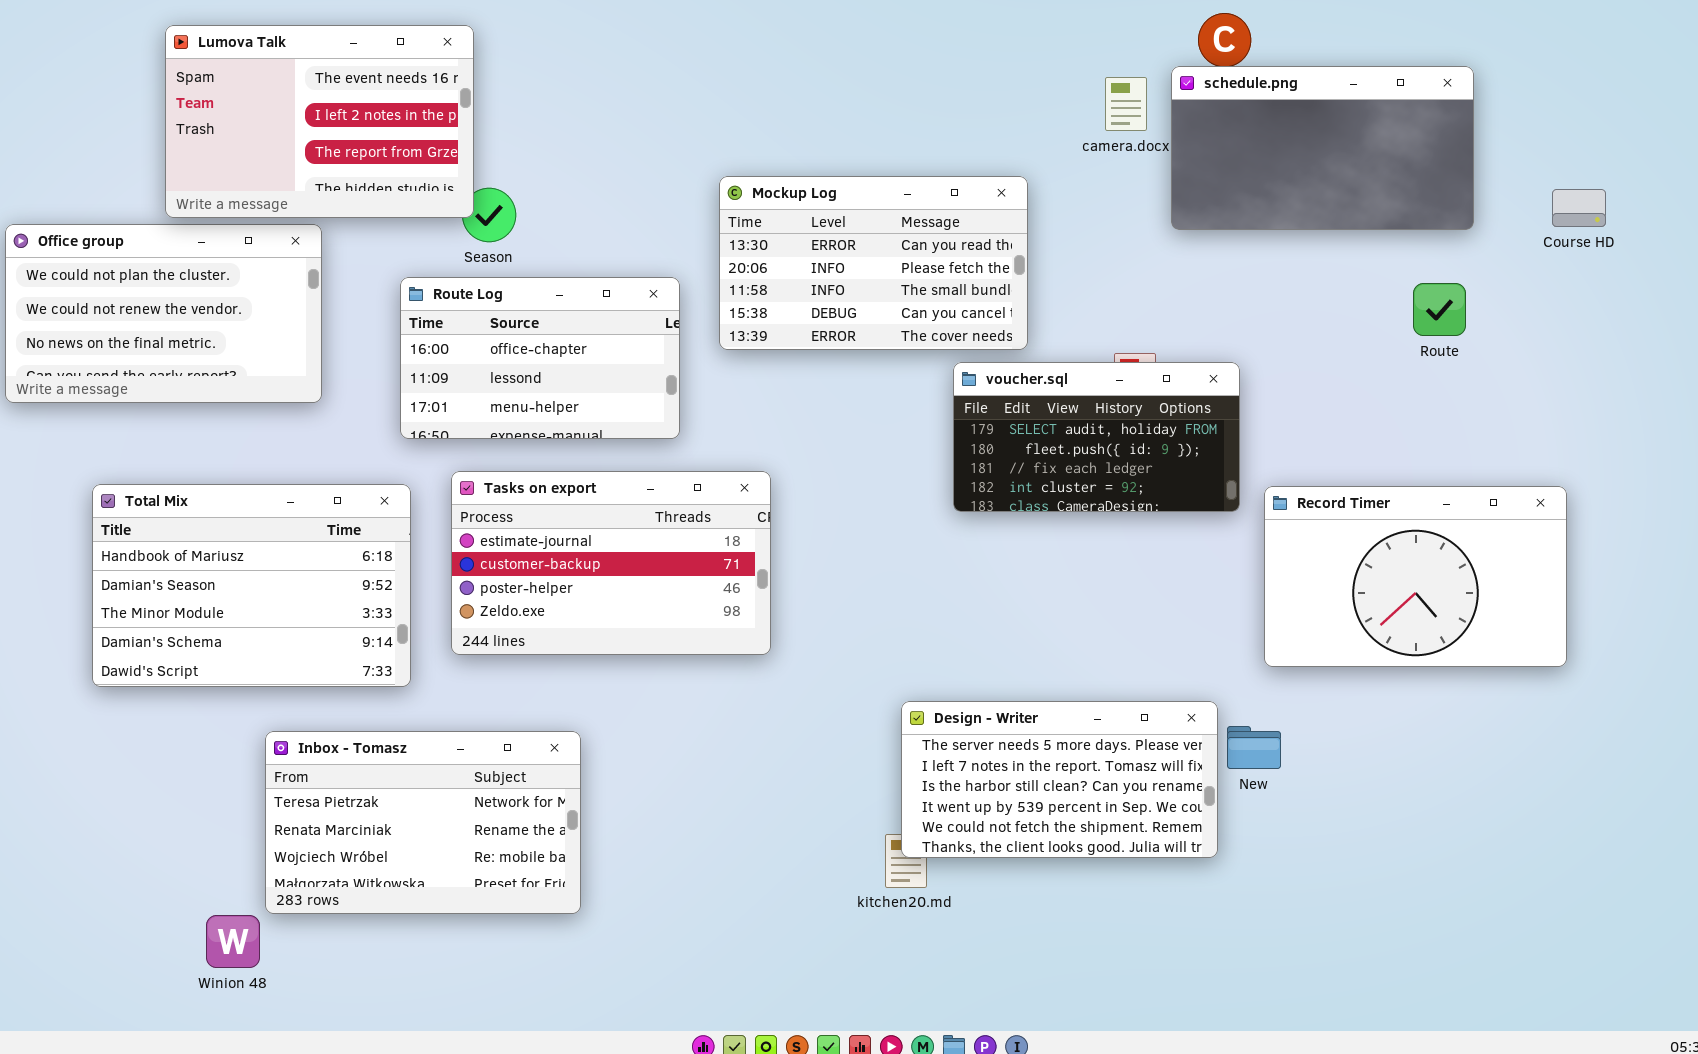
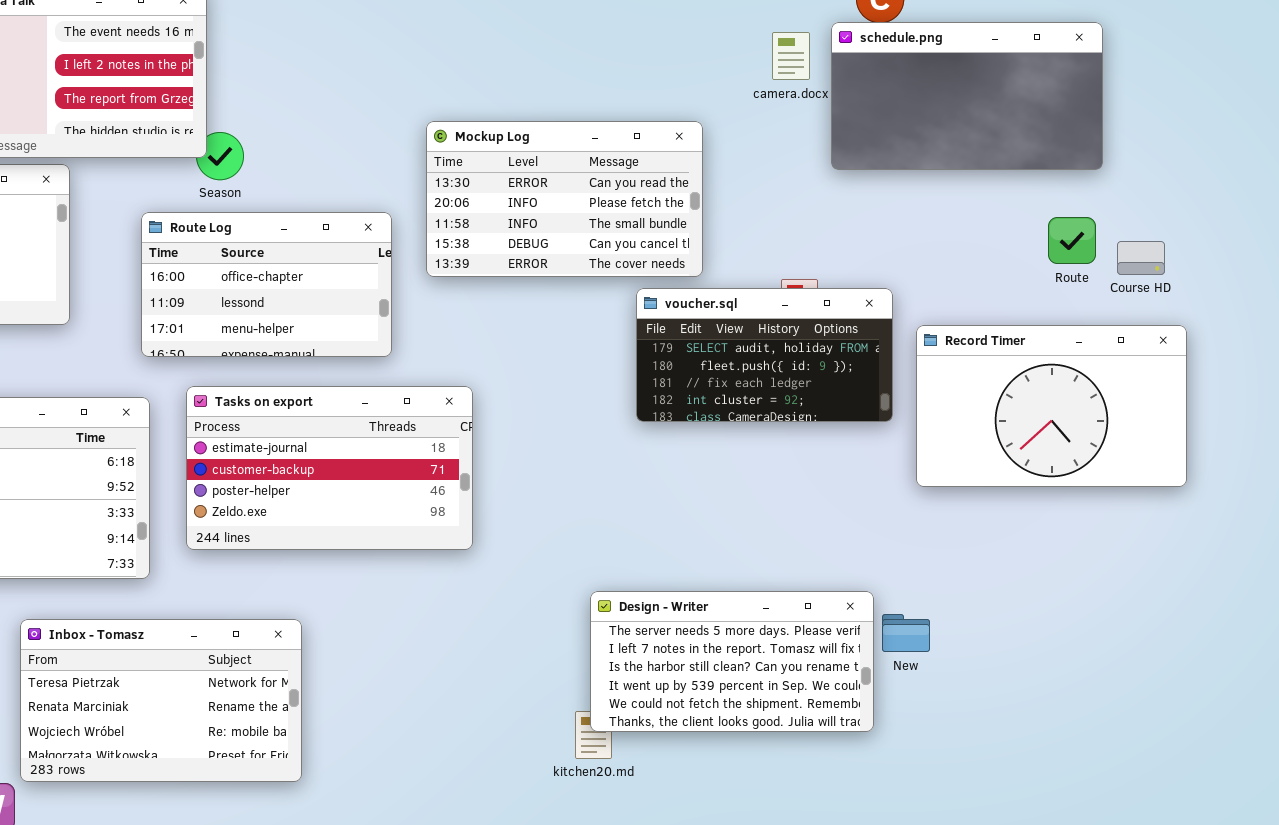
Course HD: [1552,189,1606,227] -> [1117,241,1165,275], moved
Record Timer: [1264,486,1567,667] -> [916,325,1187,487], moved

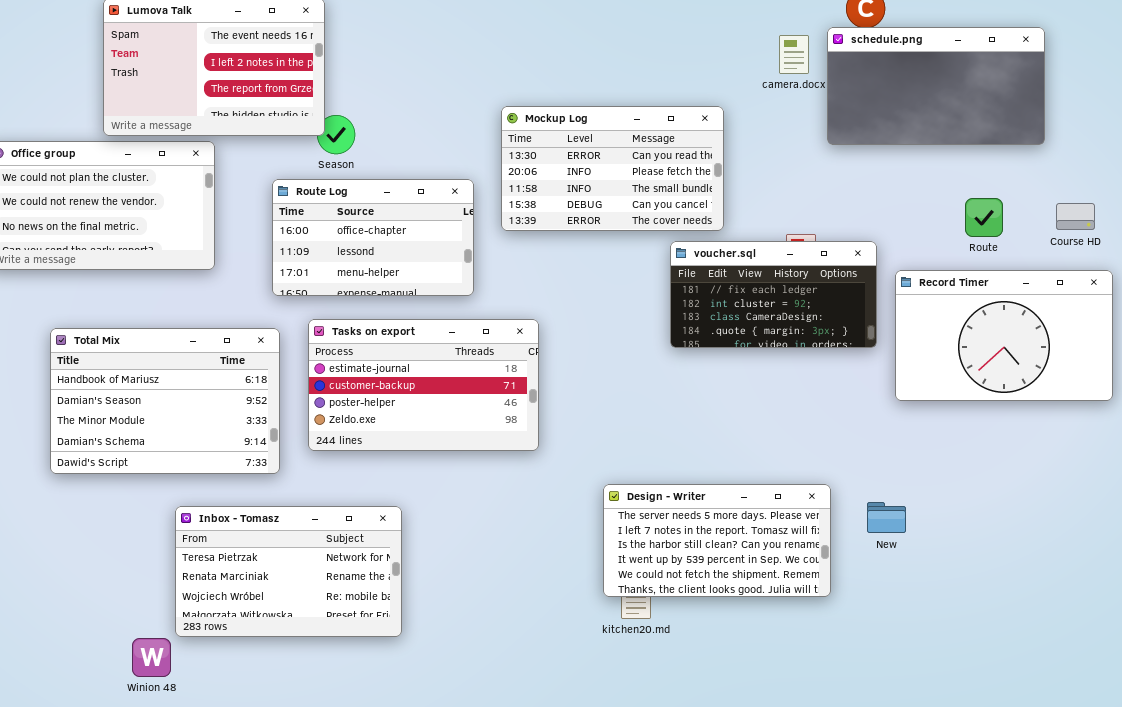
Route: [1048,217,1096,264] -> [965,198,1003,237], moved
voucher.sql: [636,288,893,422] -> [670,241,877,348], scrolled down 2 rows
Design - Writer: [590,591,874,732] -> [603,484,831,597], moved

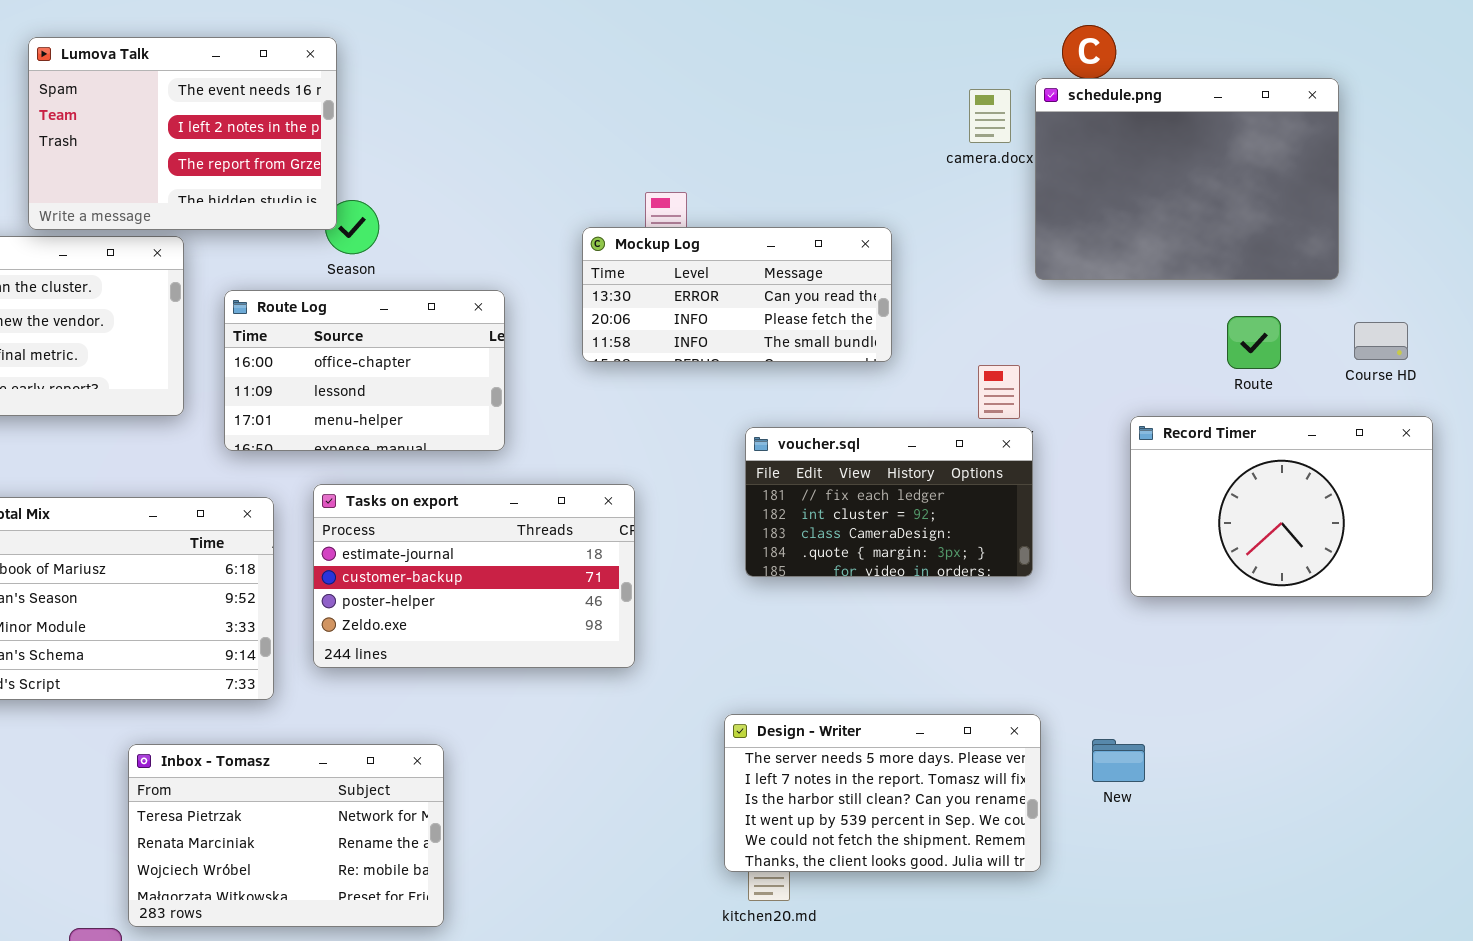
schedule.png: [827,27,1045,145] -> [1035,78,1339,280], resized
Mockup Log: [501,106,724,231] -> [582,227,892,362], resized
Route Log: [272,179,474,296] -> [224,290,505,451], moved
voucher.sql: [670,241,877,348] -> [745,427,1033,577], moved

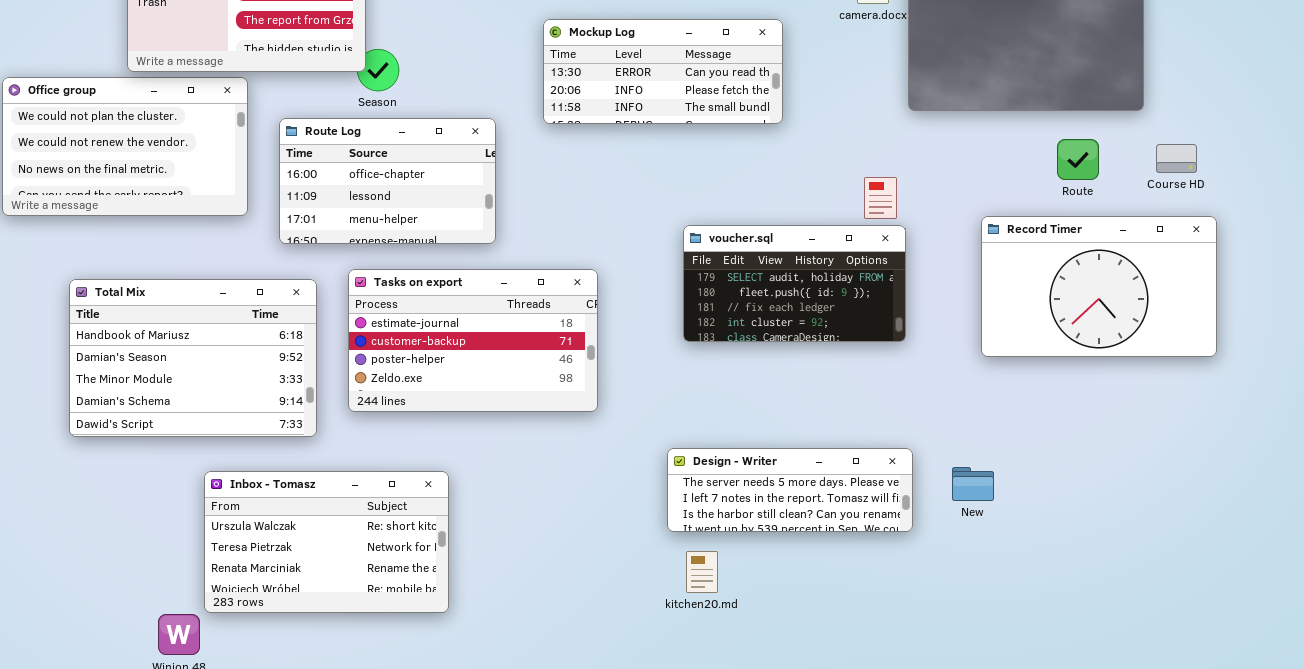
Mockup Log: [582,227,892,362] -> [543,19,783,124], moved
voucher.sql: [745,427,1033,577] -> [683,225,906,342], scrolled up 2 rows
Design - Writer: [724,714,1041,872] -> [667,448,913,532], resized
Inbox - Tomasz: [128,744,444,927] -> [204,471,449,613], scrolled up 1 row

